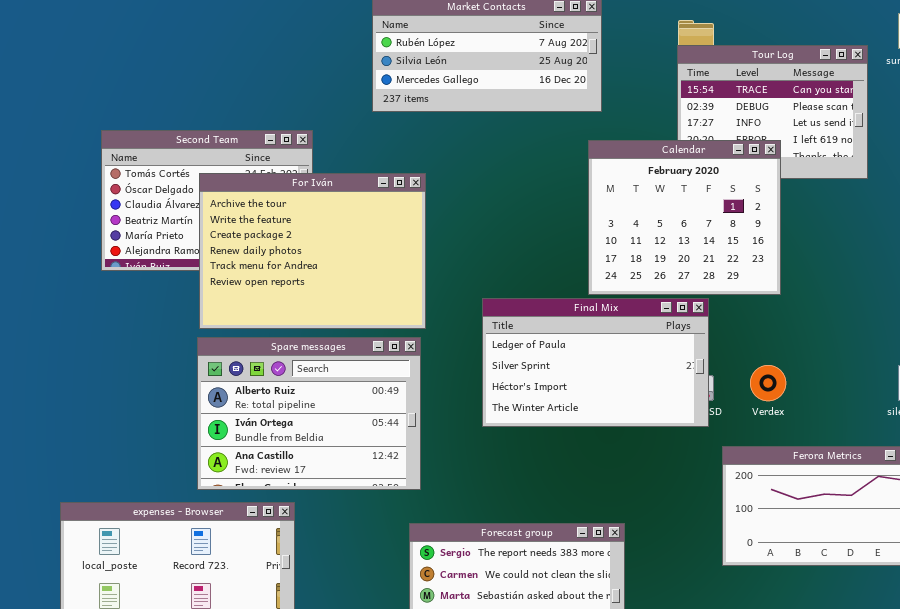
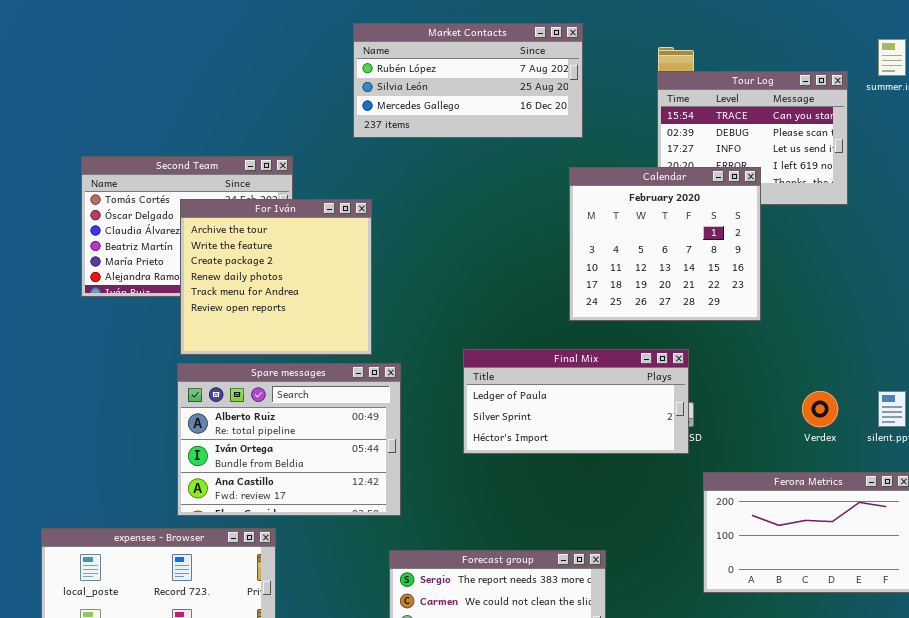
For Iván: [199,173,426,329] -> [180,199,372,355], resized
Final Mix: [482,298,709,427] -> [463,349,689,454], resized
Verdex: [750,365,786,401] -> [802,391,838,427], moved

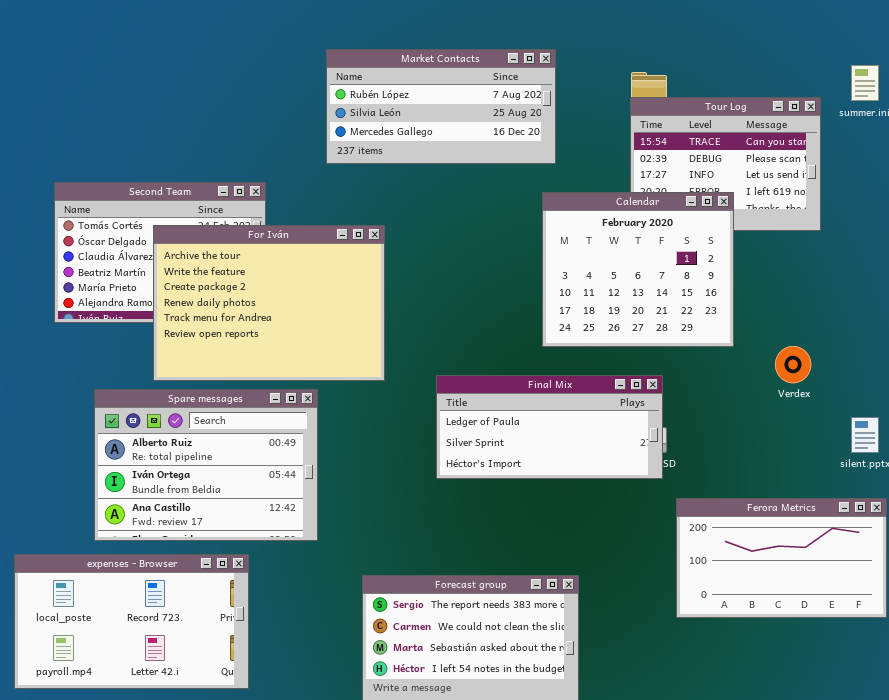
For Iván: [180,199,372,355] -> [153,225,385,381], resized
Spare messages: [177,363,401,516] -> [94,389,318,541], moved
Verdex: [802,391,838,427] -> [775,346,811,383], moved

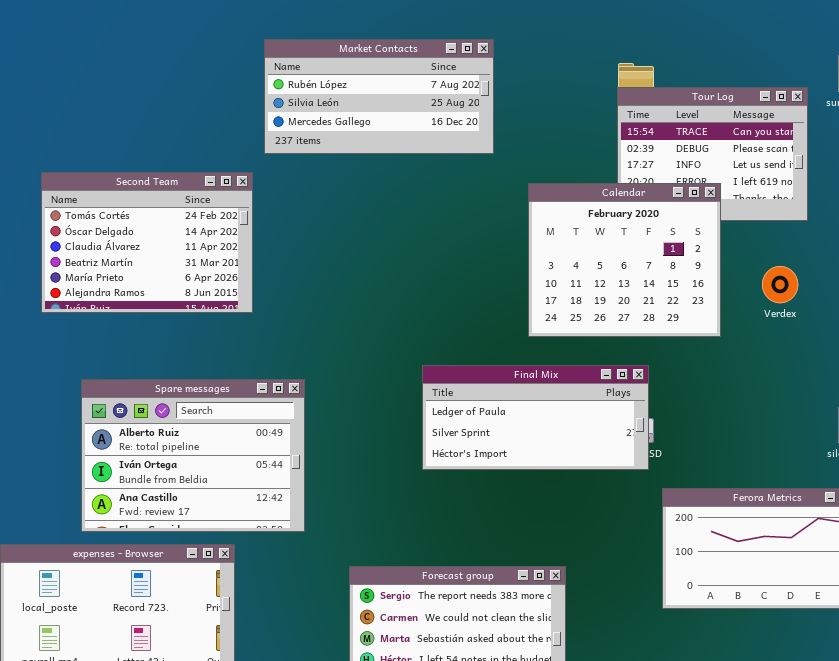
Market Contacts: [326,49,556,164] -> [264,39,494,154], moved
For Iván: [153,225,385,381] -> none, closed
Verdex: [775,346,811,383] -> [762,266,798,303], moved

